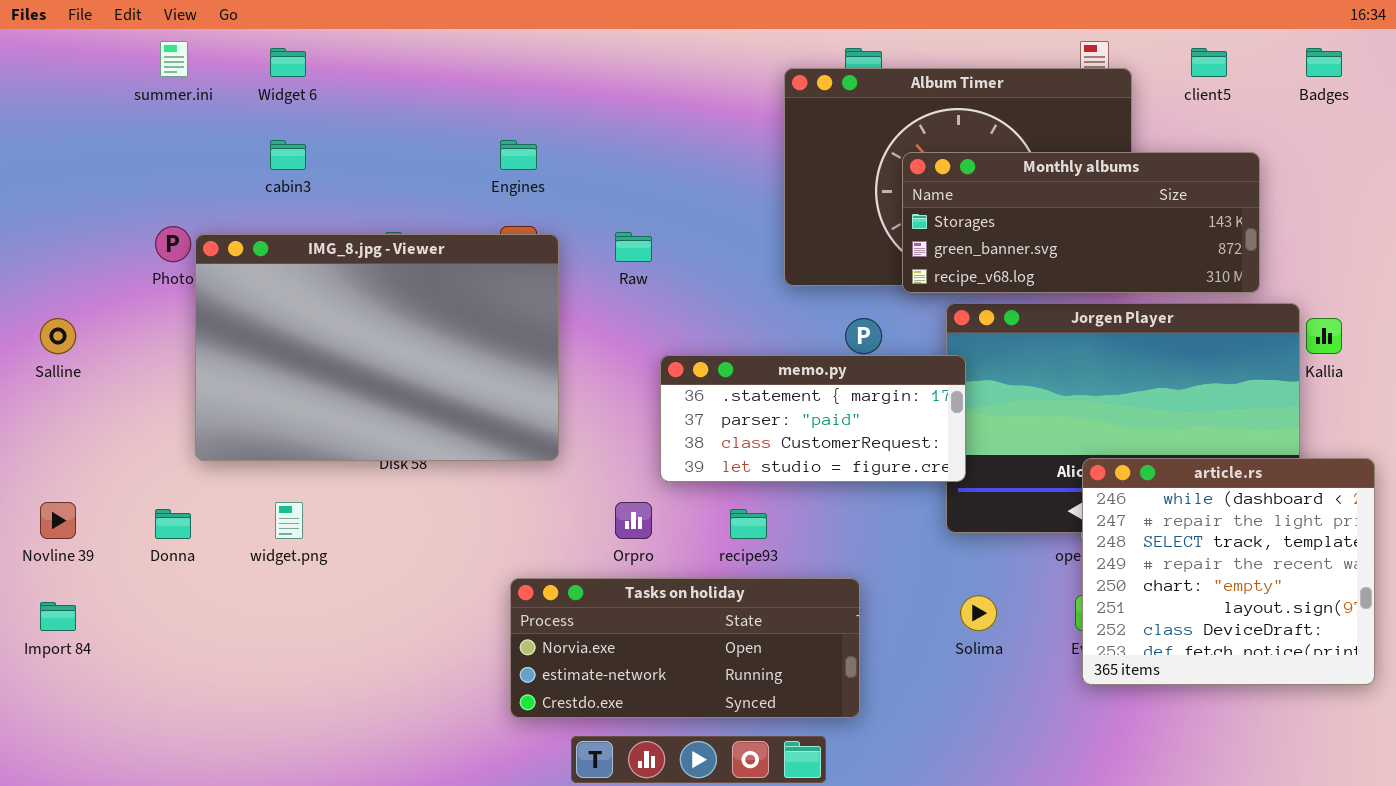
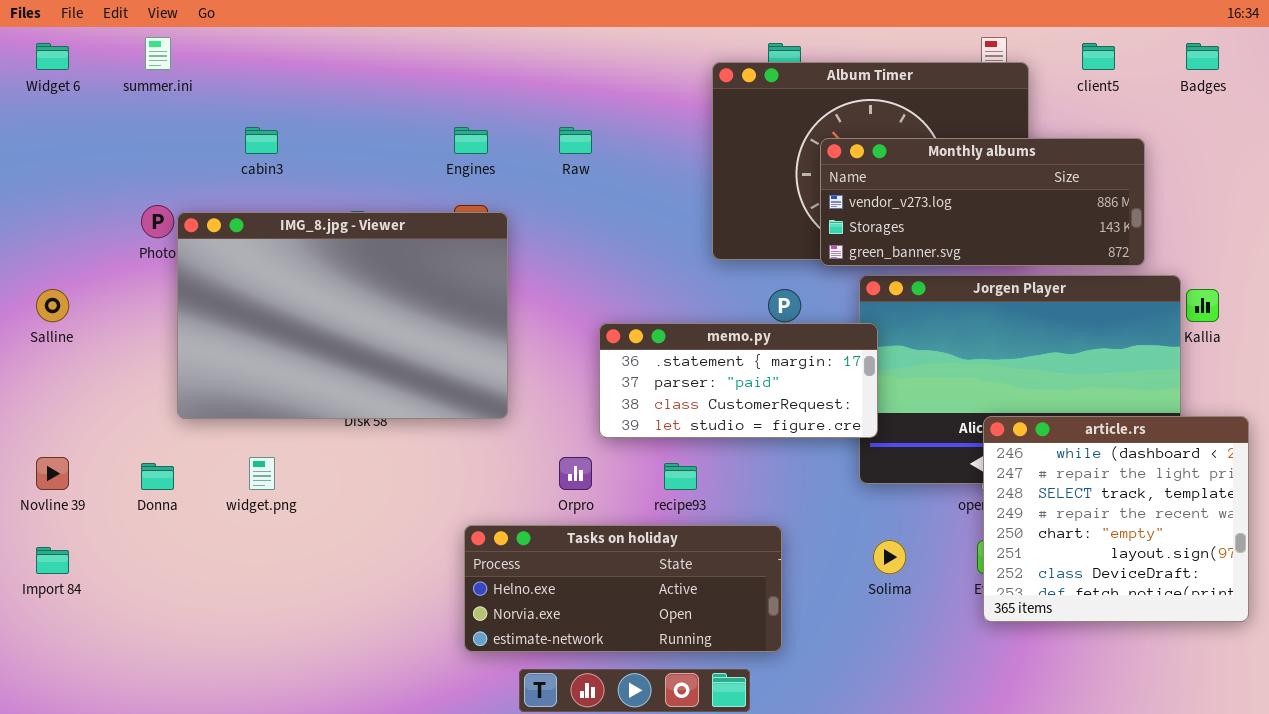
Widget 6: [270,48,306,77] -> [36,43,69,70], moved
Monthly albums: [902,152,1260,293] -> [820,138,1145,266], scrolled up 1 row
Raw: [615,232,652,262] -> [559,127,592,154], moved
Tasks on holiday: [510,578,860,718] -> [464,525,782,652], scrolled up 1 row

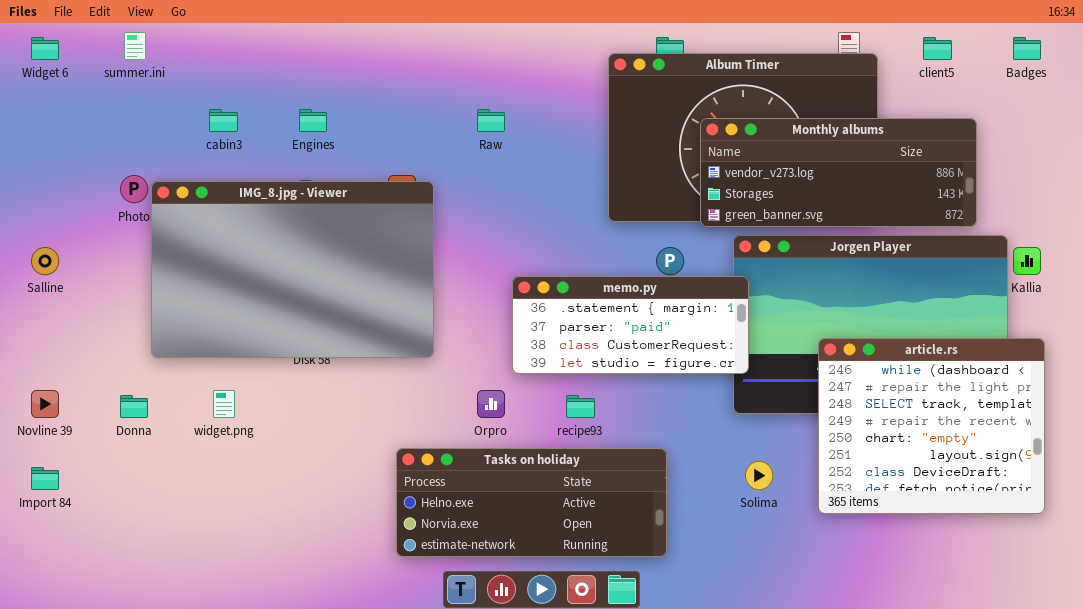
Engines: [454,127,488,154] -> [299,109,327,132], moved
article.rs: [983,416,1249,622] -> [818,338,1045,514], moved

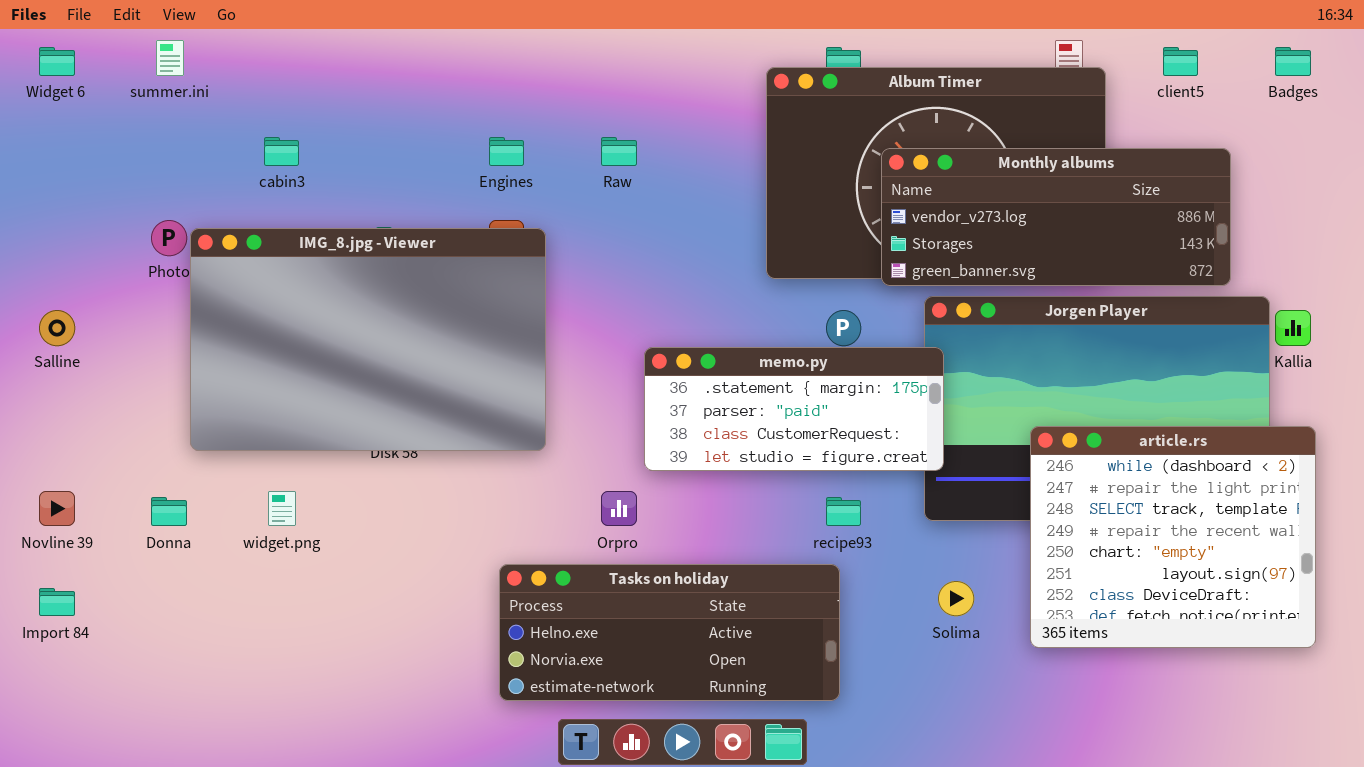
Engines: [299,109,327,132] -> [489,137,524,166], moved
recipe93: [566,395,595,418] -> [826,497,861,526], moved

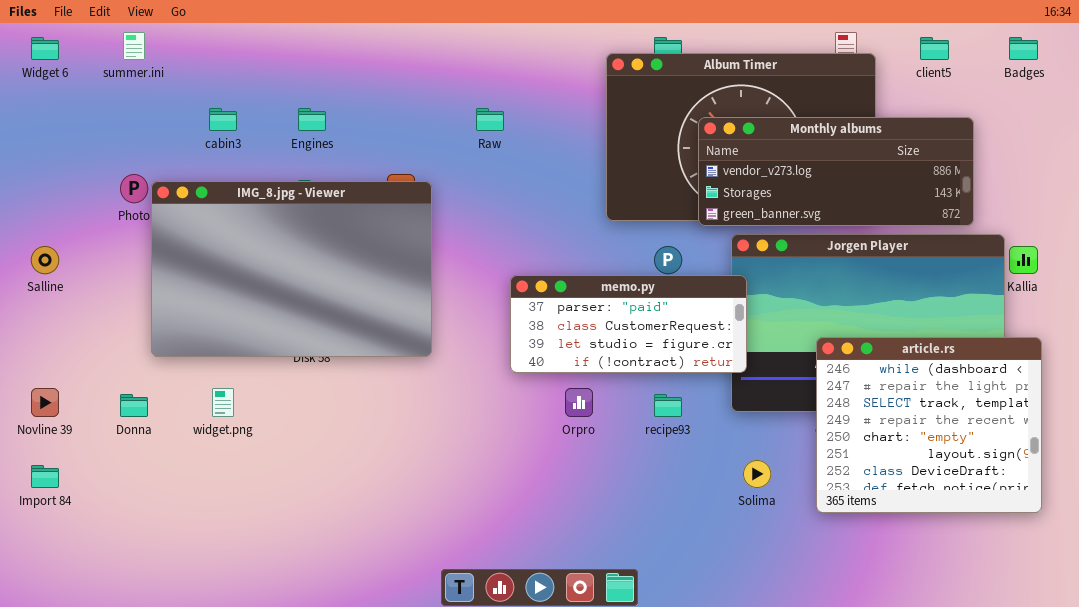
Engines: [489,137,524,166] -> [298,108,326,131], moved
memo.py: [644,347,944,471] -> [510,275,747,373], scrolled down 1 row
Orpro: [601,491,637,526] -> [565,388,593,417], moved
Tasks on holiday: [499,564,840,701] -> none, closed

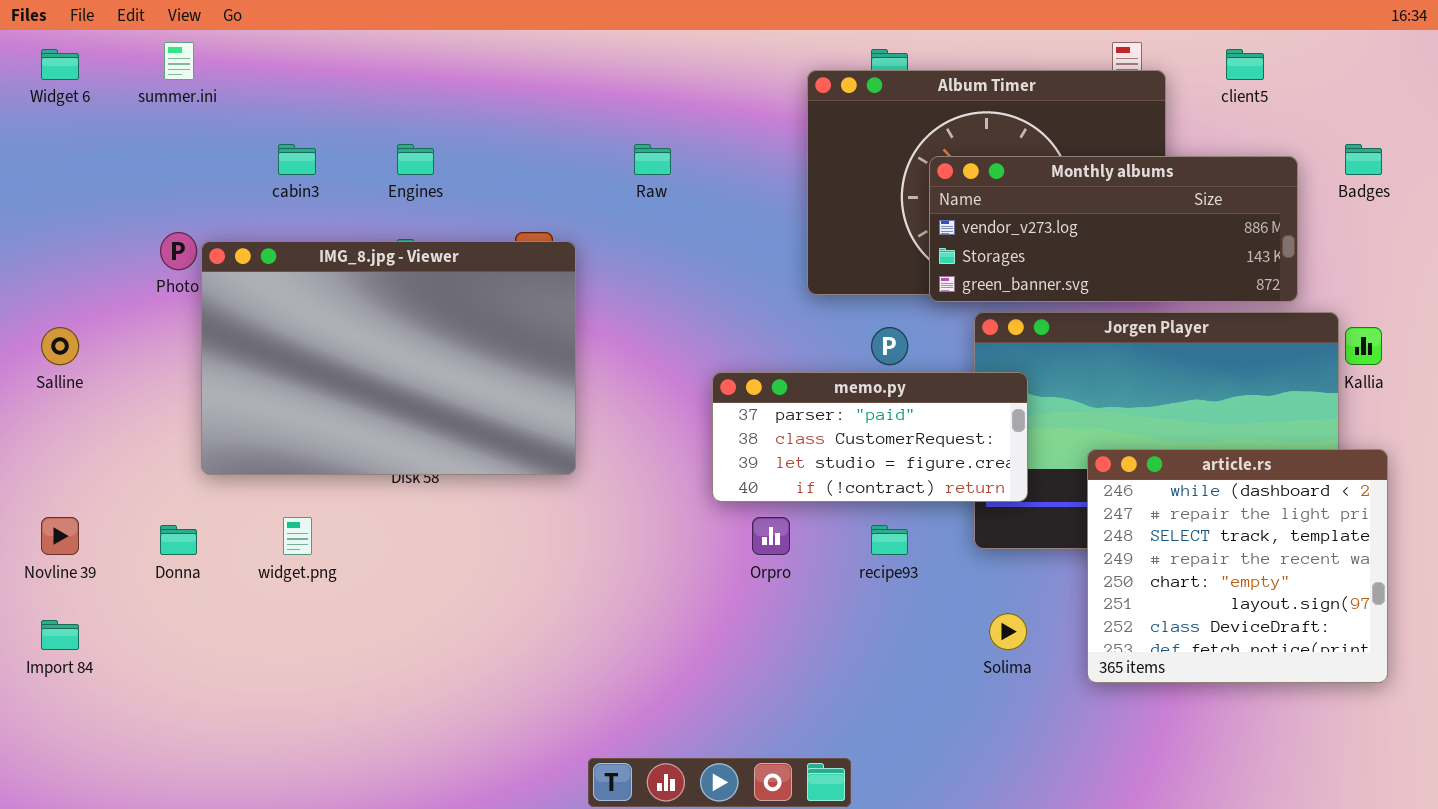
Badges: [1009,37,1038,60] -> [1345,144,1382,175], moved
memo.py: [510,275,747,373] -> [712,372,1028,502], moved

